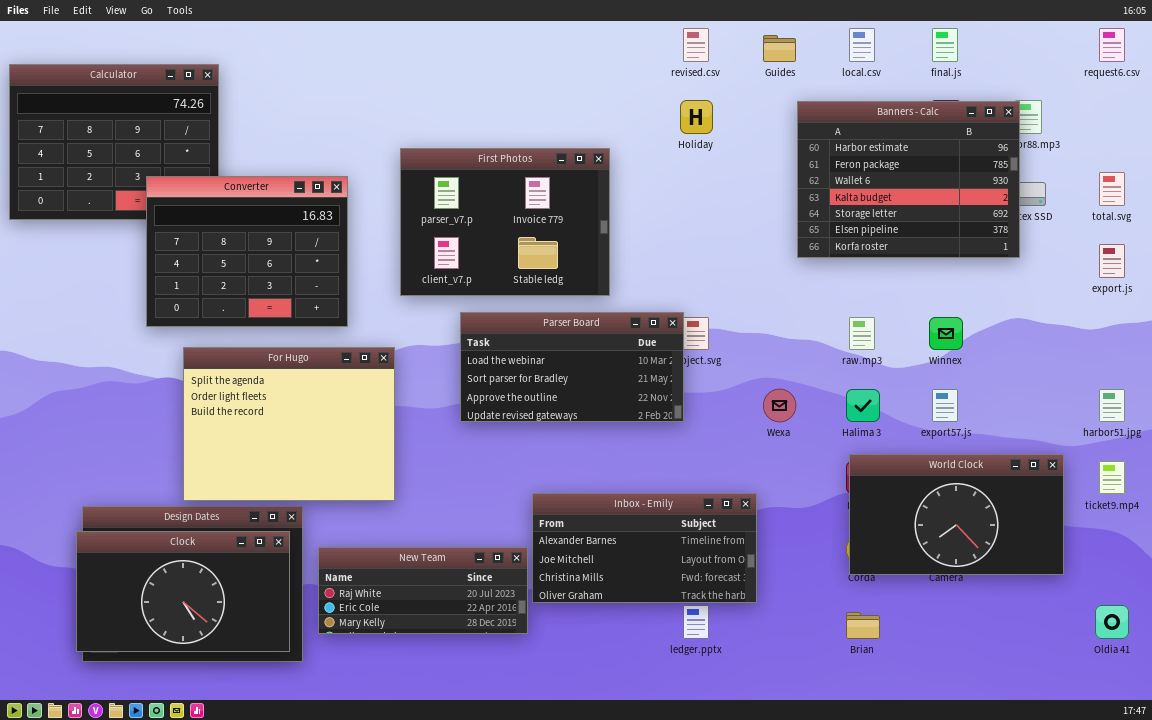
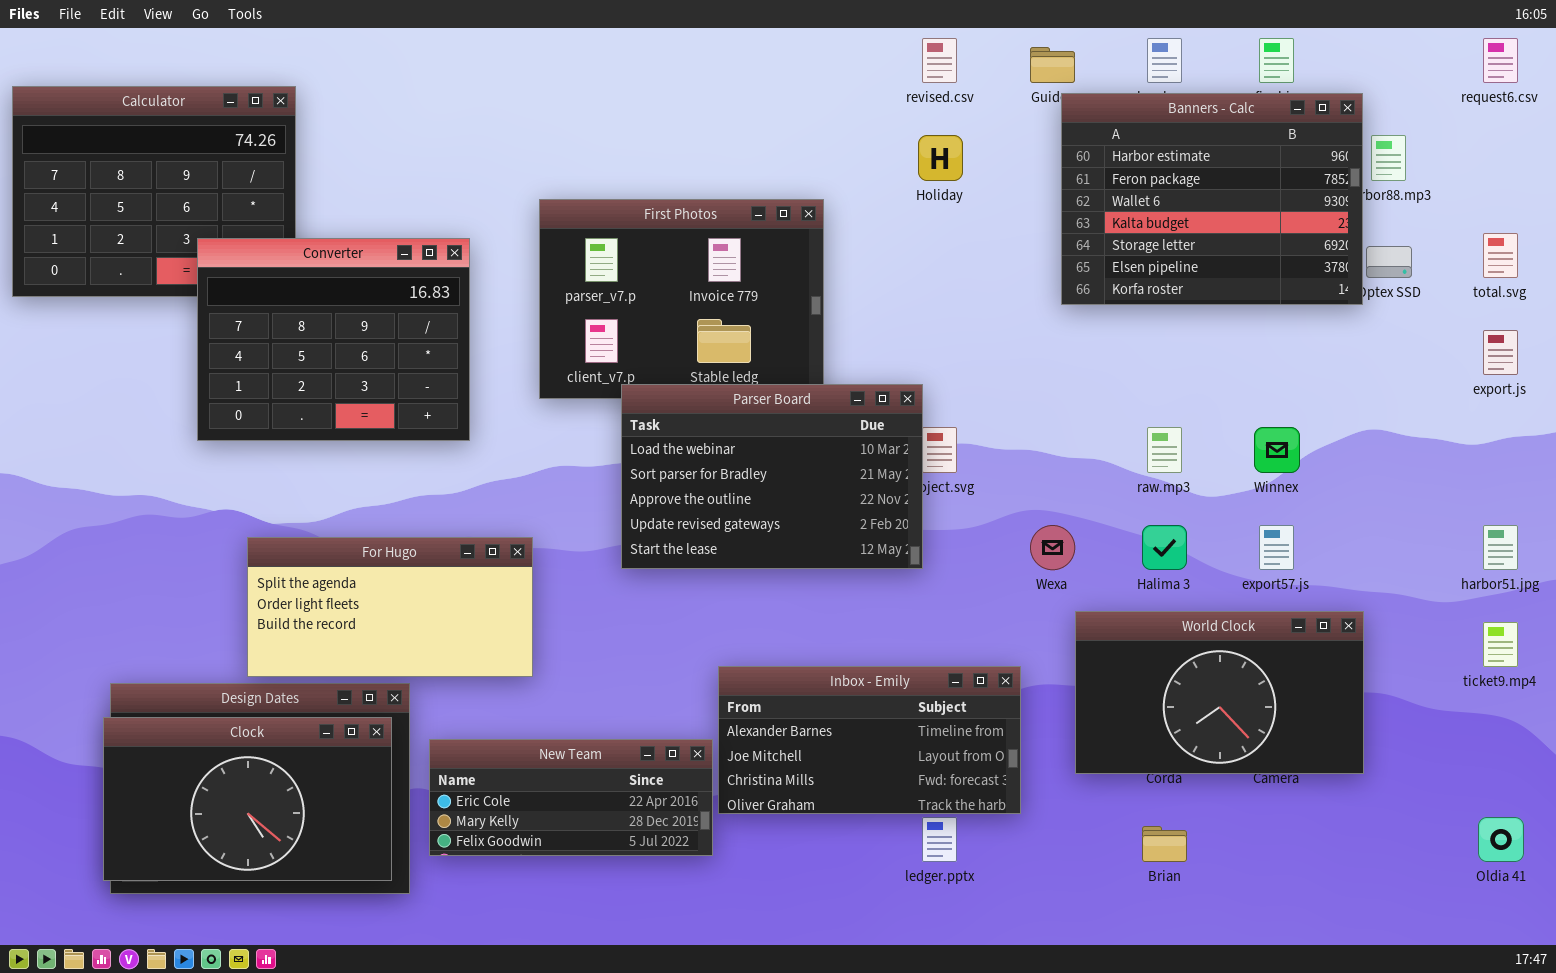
Banners - Calc: [797,101,1020,258] -> [1061,93,1363,305], moved
Parser Board: [460,312,684,422] -> [621,384,923,569], resized
For Hugo: [183,347,395,501] -> [247,537,533,677], resized
World Clock: [849,454,1064,575] -> [1075,611,1364,774], moved
New Team: [318,547,528,634] -> [429,739,713,856], scrolled down 1 row

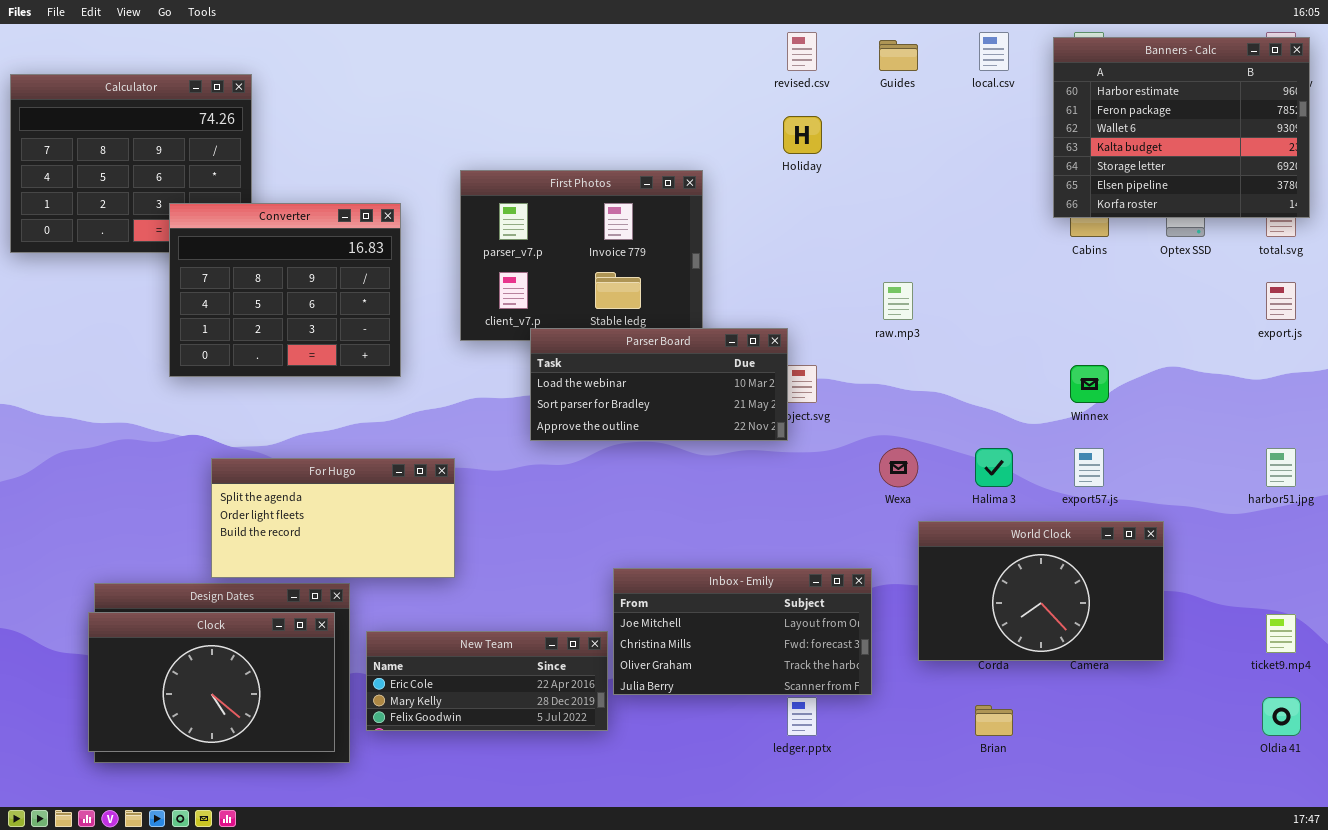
Banners - Calc: [1061,93,1363,305] -> [1053,37,1310,218], moved
Parser Board: [621,384,923,569] -> [530,328,788,441], resized
raw.mp3: [1147,427,1182,473] -> [883,282,913,320], moved
ticket9.mp4: [1483,622,1518,667] -> [1266,614,1296,653], moved
Inbox - Emily: [718,666,1021,814] -> [613,568,872,695], scrolled down 1 row

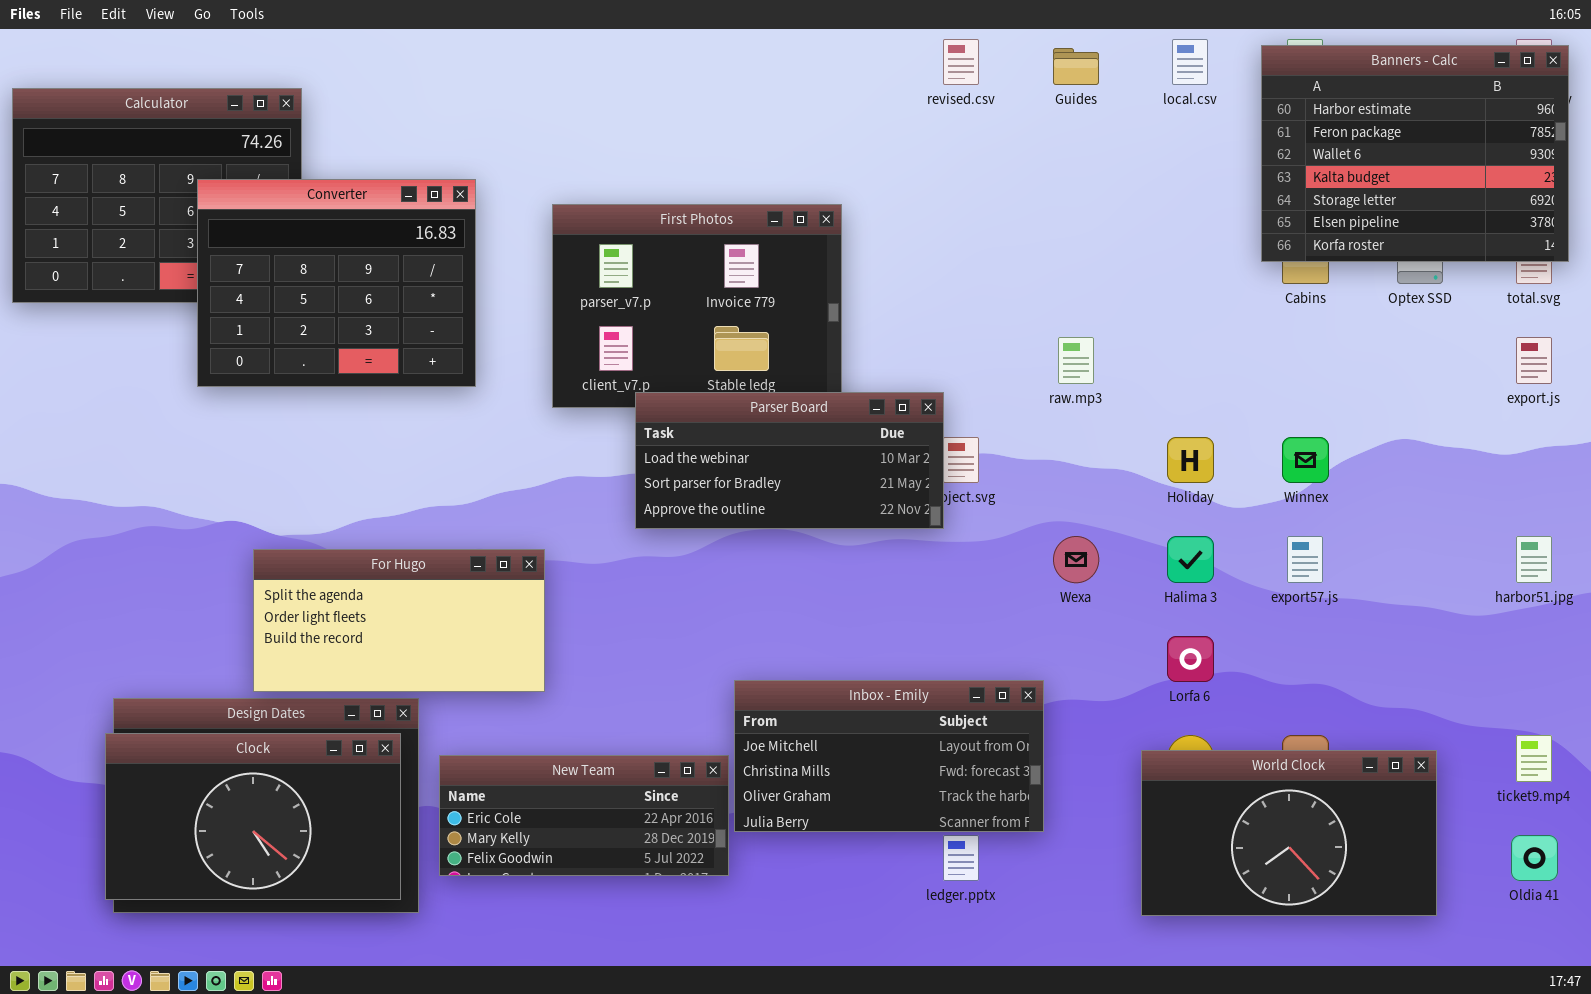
Holiday: [783,116,822,154] -> [1167,437,1214,483], moved
Converter: [169,203,401,377] -> [197,179,476,387], moved
World Clock: [918,521,1164,661] -> [1141,750,1437,916], moved

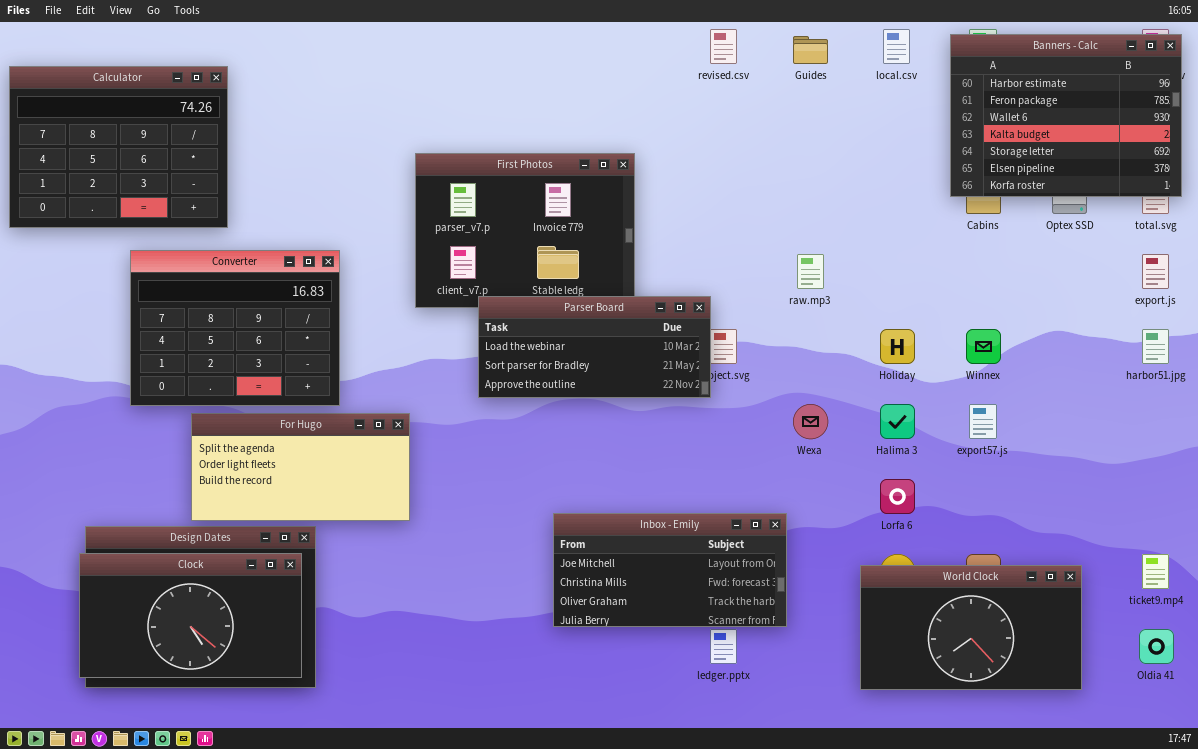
Converter: [197,179,476,387] -> [130,250,340,406], moved
harbor51.jpg: [1516,536,1552,583] -> [1142,329,1169,364], moved
New Team: [439,755,729,876] -> none, closed

